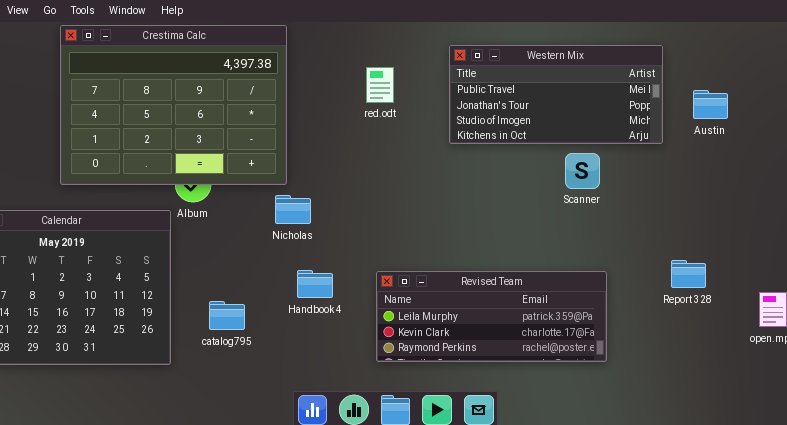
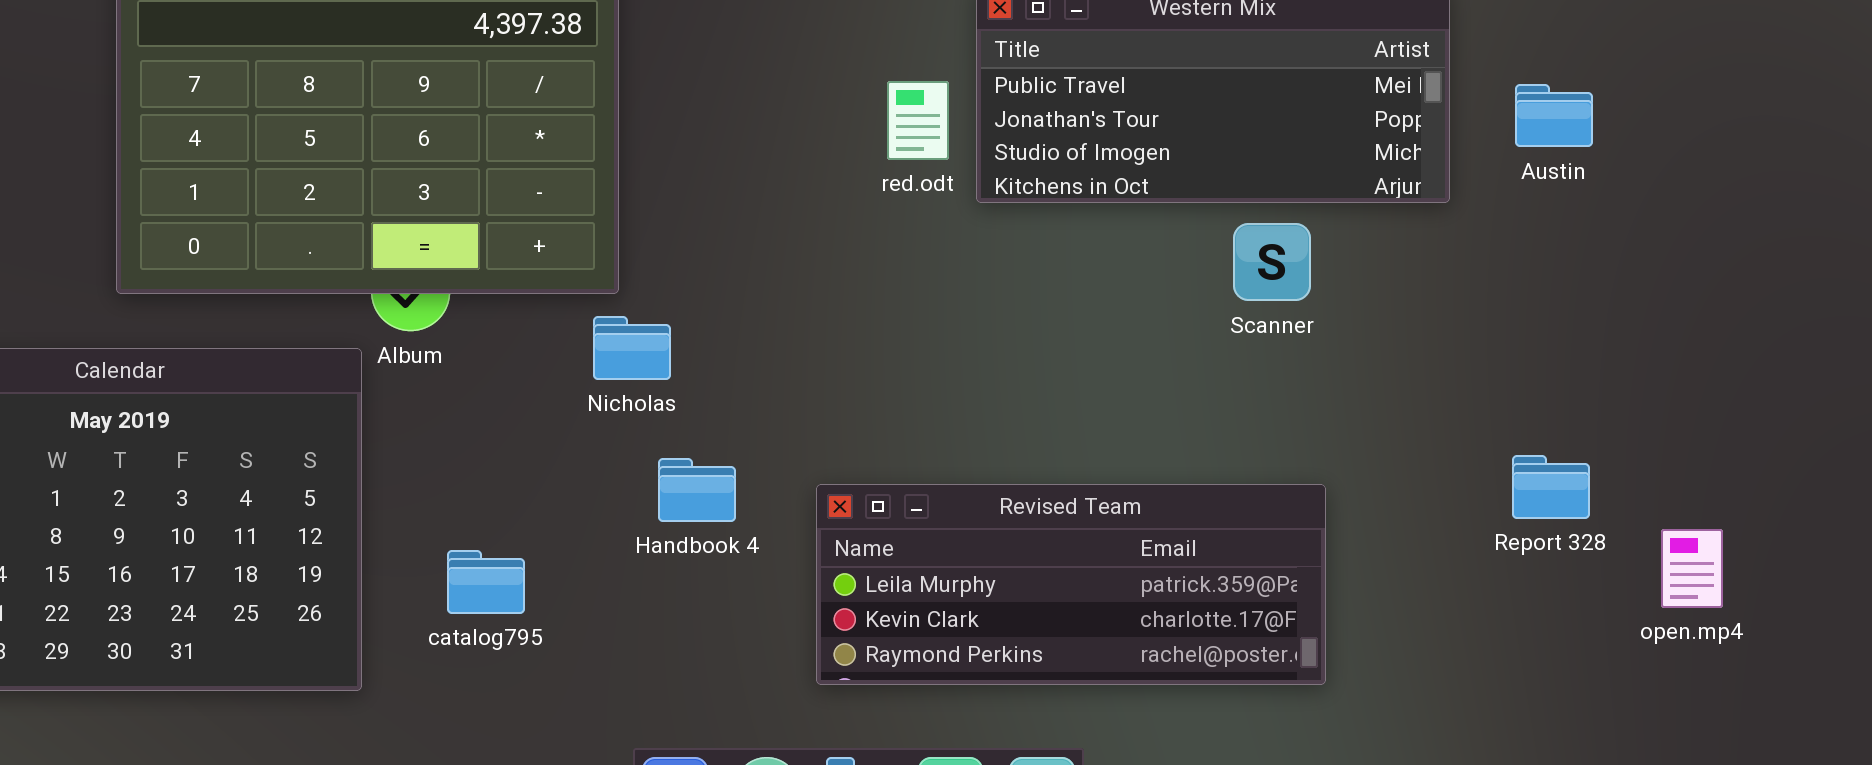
red.odt: [366,67,394,103] -> [887,81,949,160], moved
Report 328: [671,260,706,288] -> [1512,455,1590,519], moved
Handbook 4: [297,270,333,298] -> [658,458,736,522], moved

